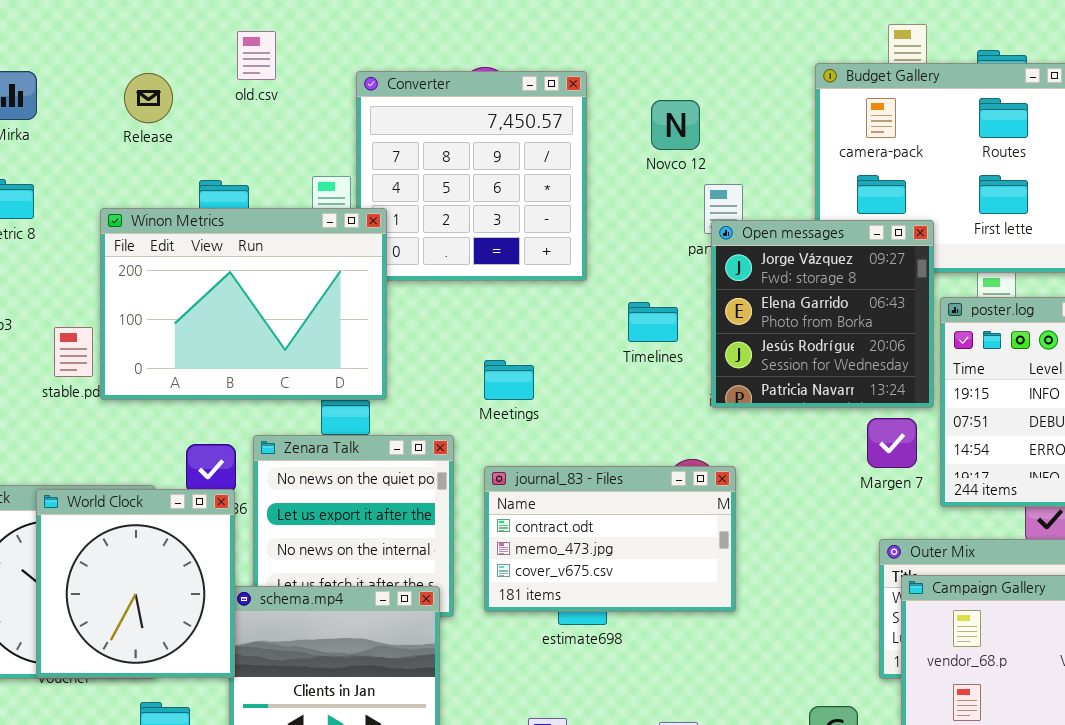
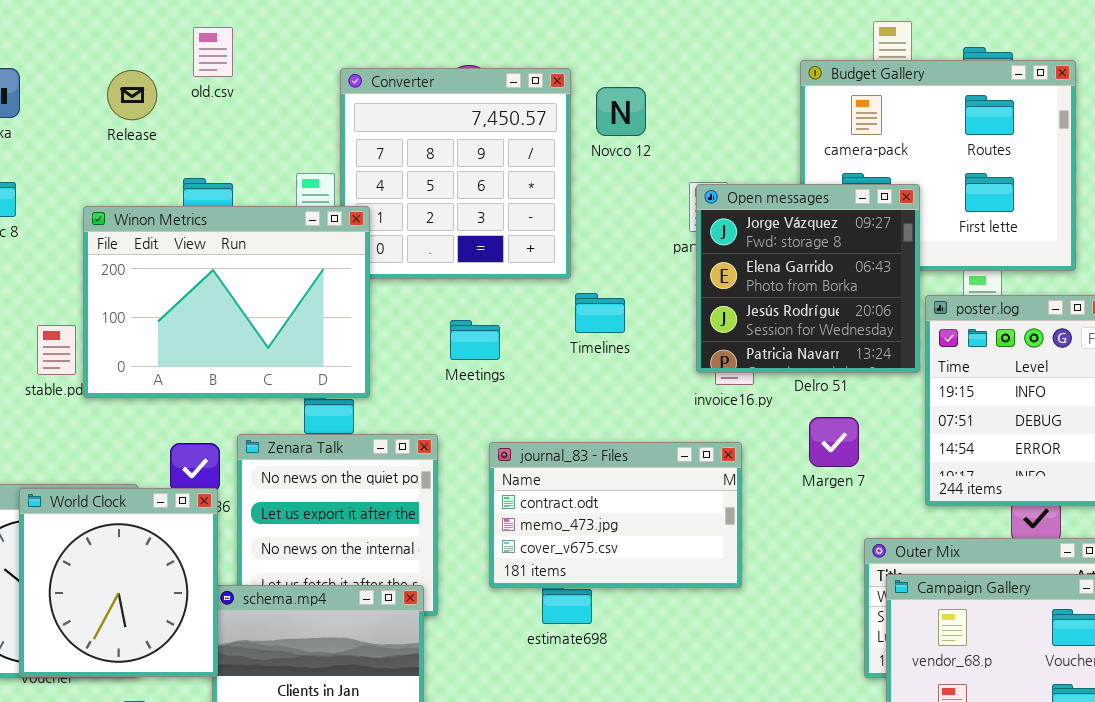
old.csv: [237,31,276,80] -> [193,27,233,77], moved
Novco 12: [651,100,700,150] -> [596,87,646,136], moved
Open messages: [711,220,934,408] -> [696,184,920,373], moved
Timelines: [628,302,678,342] -> [575,293,625,333], moved
Meetings: [484,360,534,400] -> [450,320,500,360], moved
Margen 7: [867,418,917,468] -> [809,417,859,467], moved
journal_83 - Files: [484,466,736,612] -> [489,442,742,588], moved

